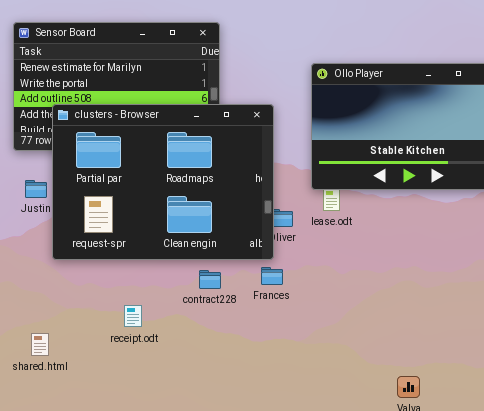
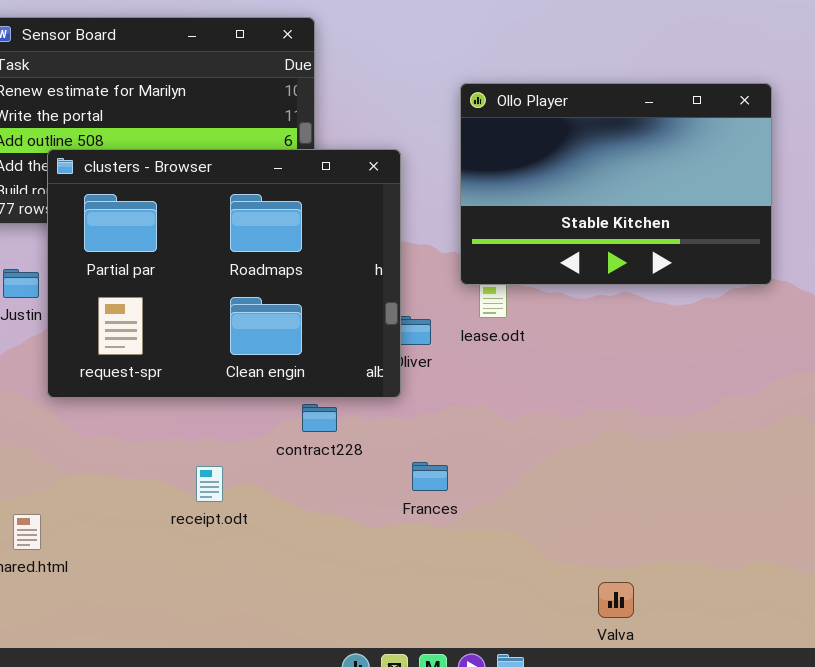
Frances: [261,267,283,285] -> [412,462,448,491], moved
contract228: [199,270,221,289] -> [302,404,337,432], moved
receipt.odt: [124,305,142,327] -> [196,466,223,502], moved

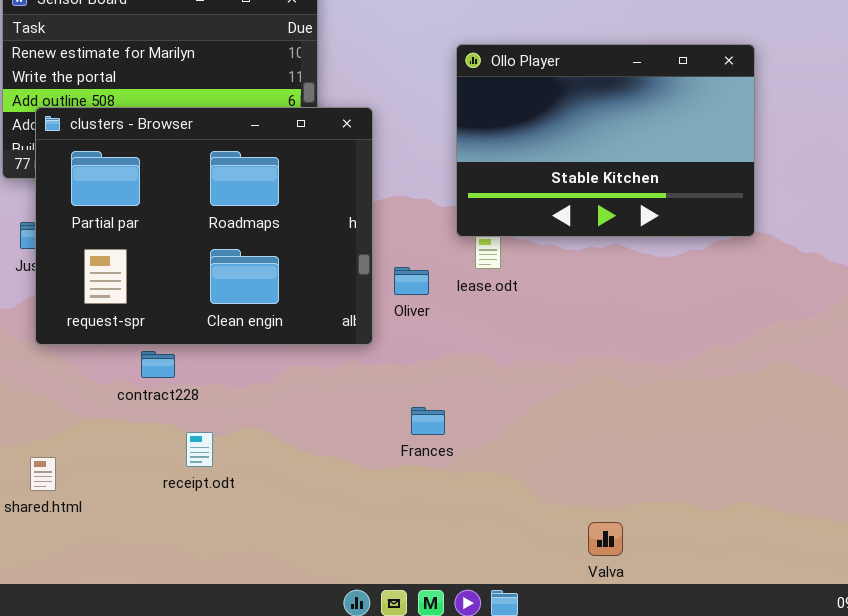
clusters - Browser: [47,149,401,398] -> [35,107,373,345], moved
contract228: [302,404,337,432] -> [141,351,175,378], moved
receipt.odt: [196,466,223,502] -> [186,432,213,467], moved

